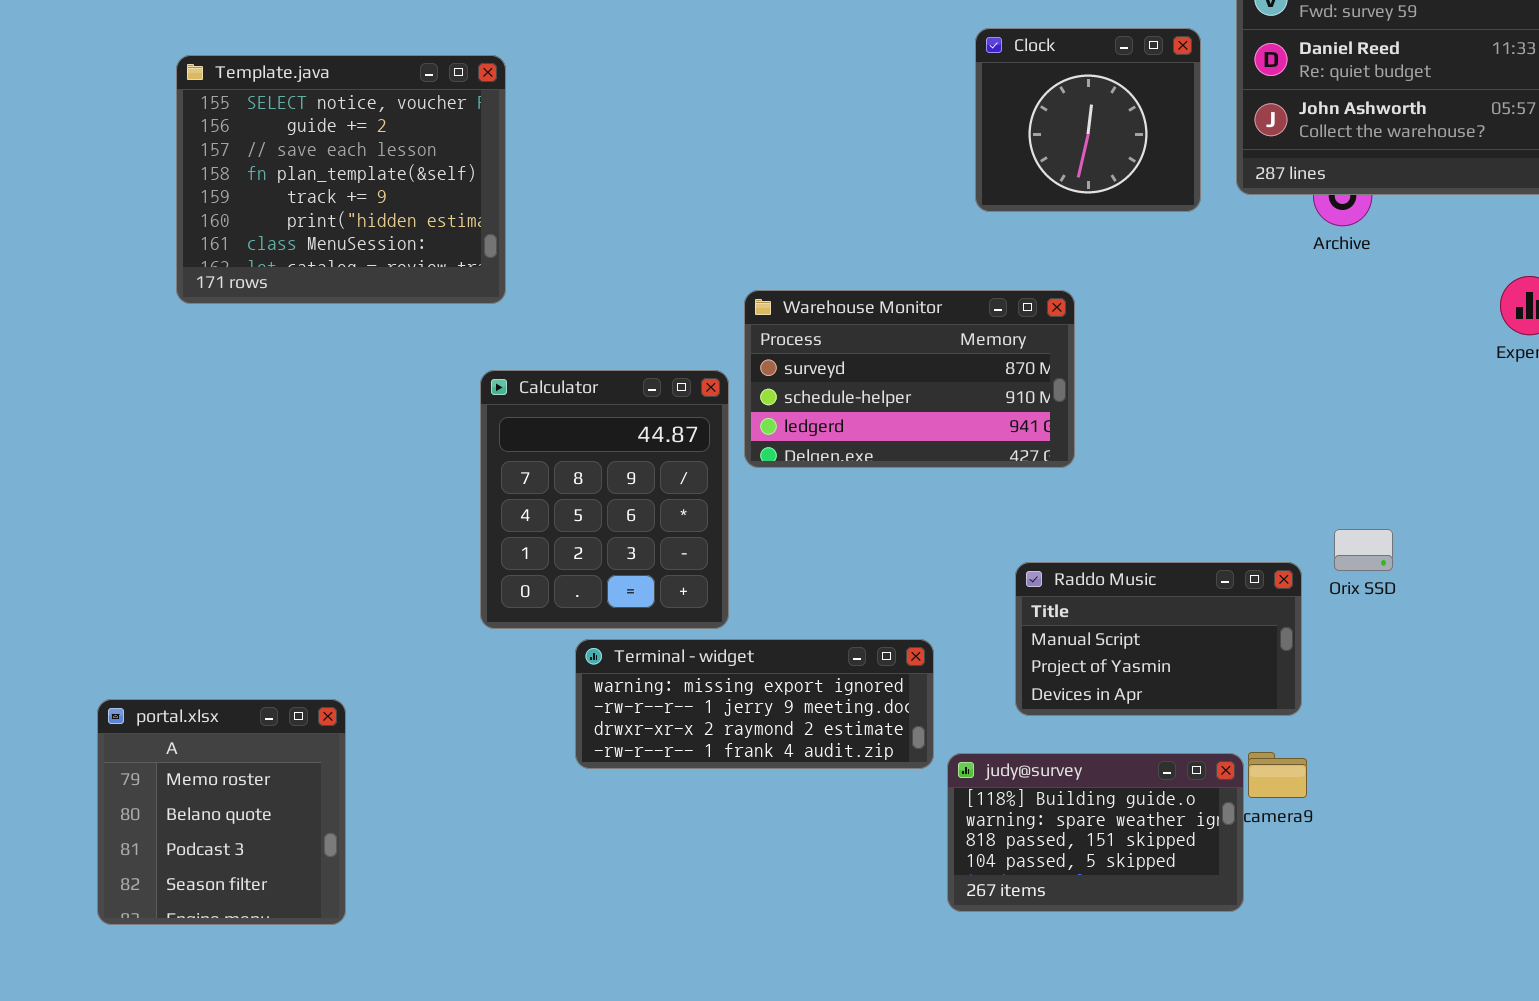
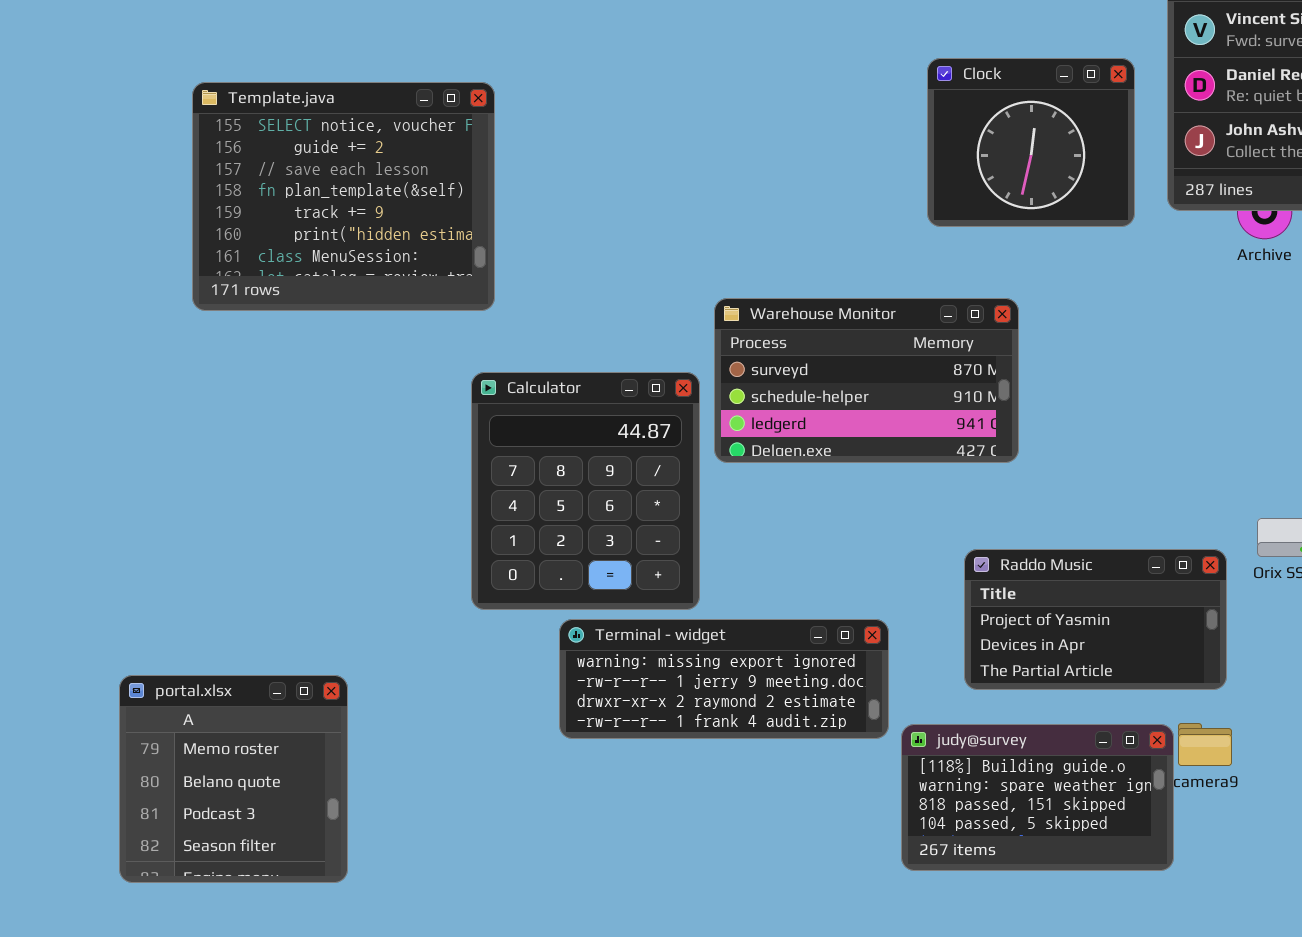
Raddo Music: [1015,562,1302,716] -> [964,549,1227,690], scrolled down 1 row

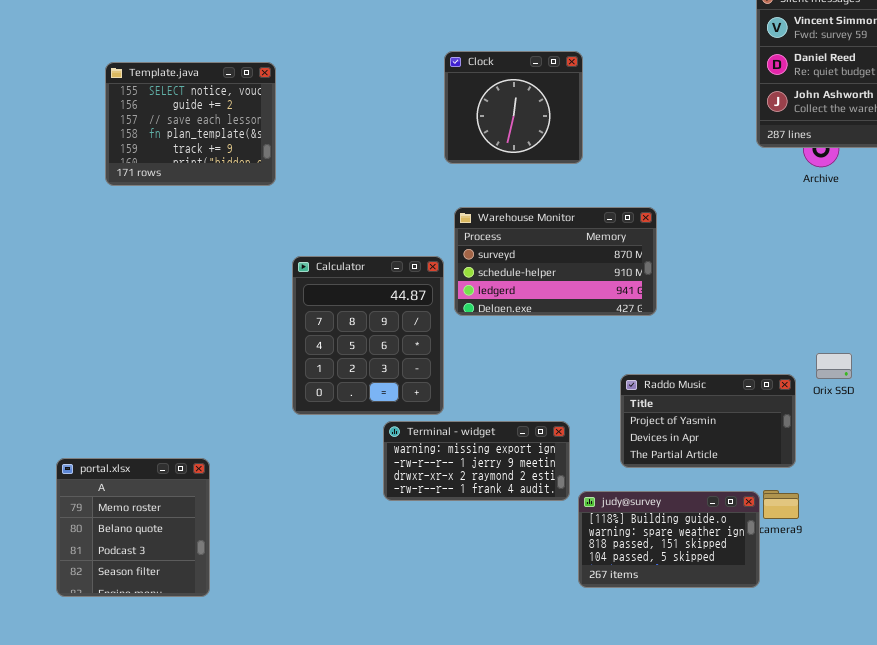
Clock: [927,58,1135,227] -> [444,51,583,164], moved
Template.java: [192,82,495,311] -> [105,62,276,186], resized
Terminal - widget: [559,619,889,739] -> [383,421,570,501], resized

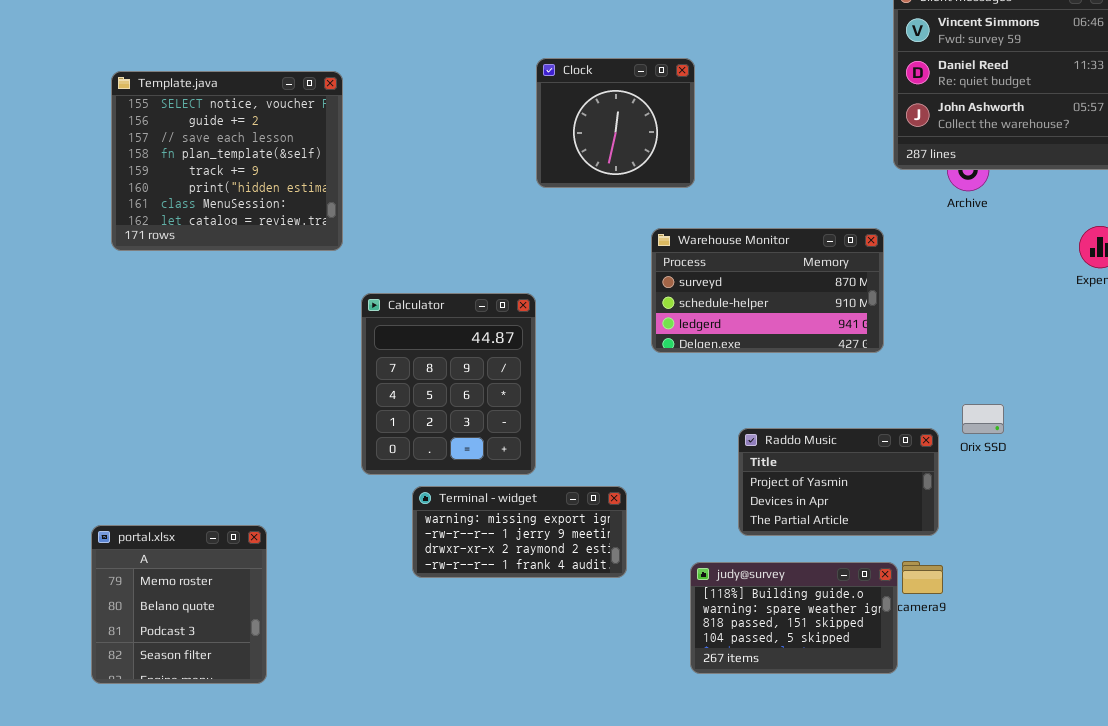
Template.java: [105,62,276,186] -> [111,71,343,251], resized
Warehouse Monitor: [454,207,657,316] -> [651,228,884,353], moved
Terminal - widget: [383,421,570,501] -> [412,486,627,578], moved

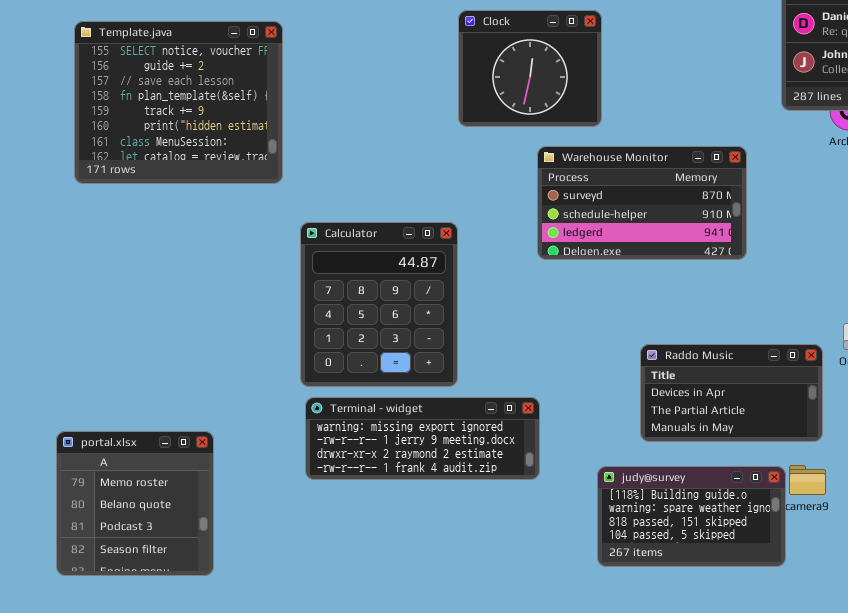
Warehouse Monitor: [651,228,884,353] -> [537,146,747,260], moved
Raddo Music: [738,428,939,536] -> [640,344,823,442], scrolled down 1 row
Terminal - widget: [412,486,627,578] -> [305,397,540,480], resized

